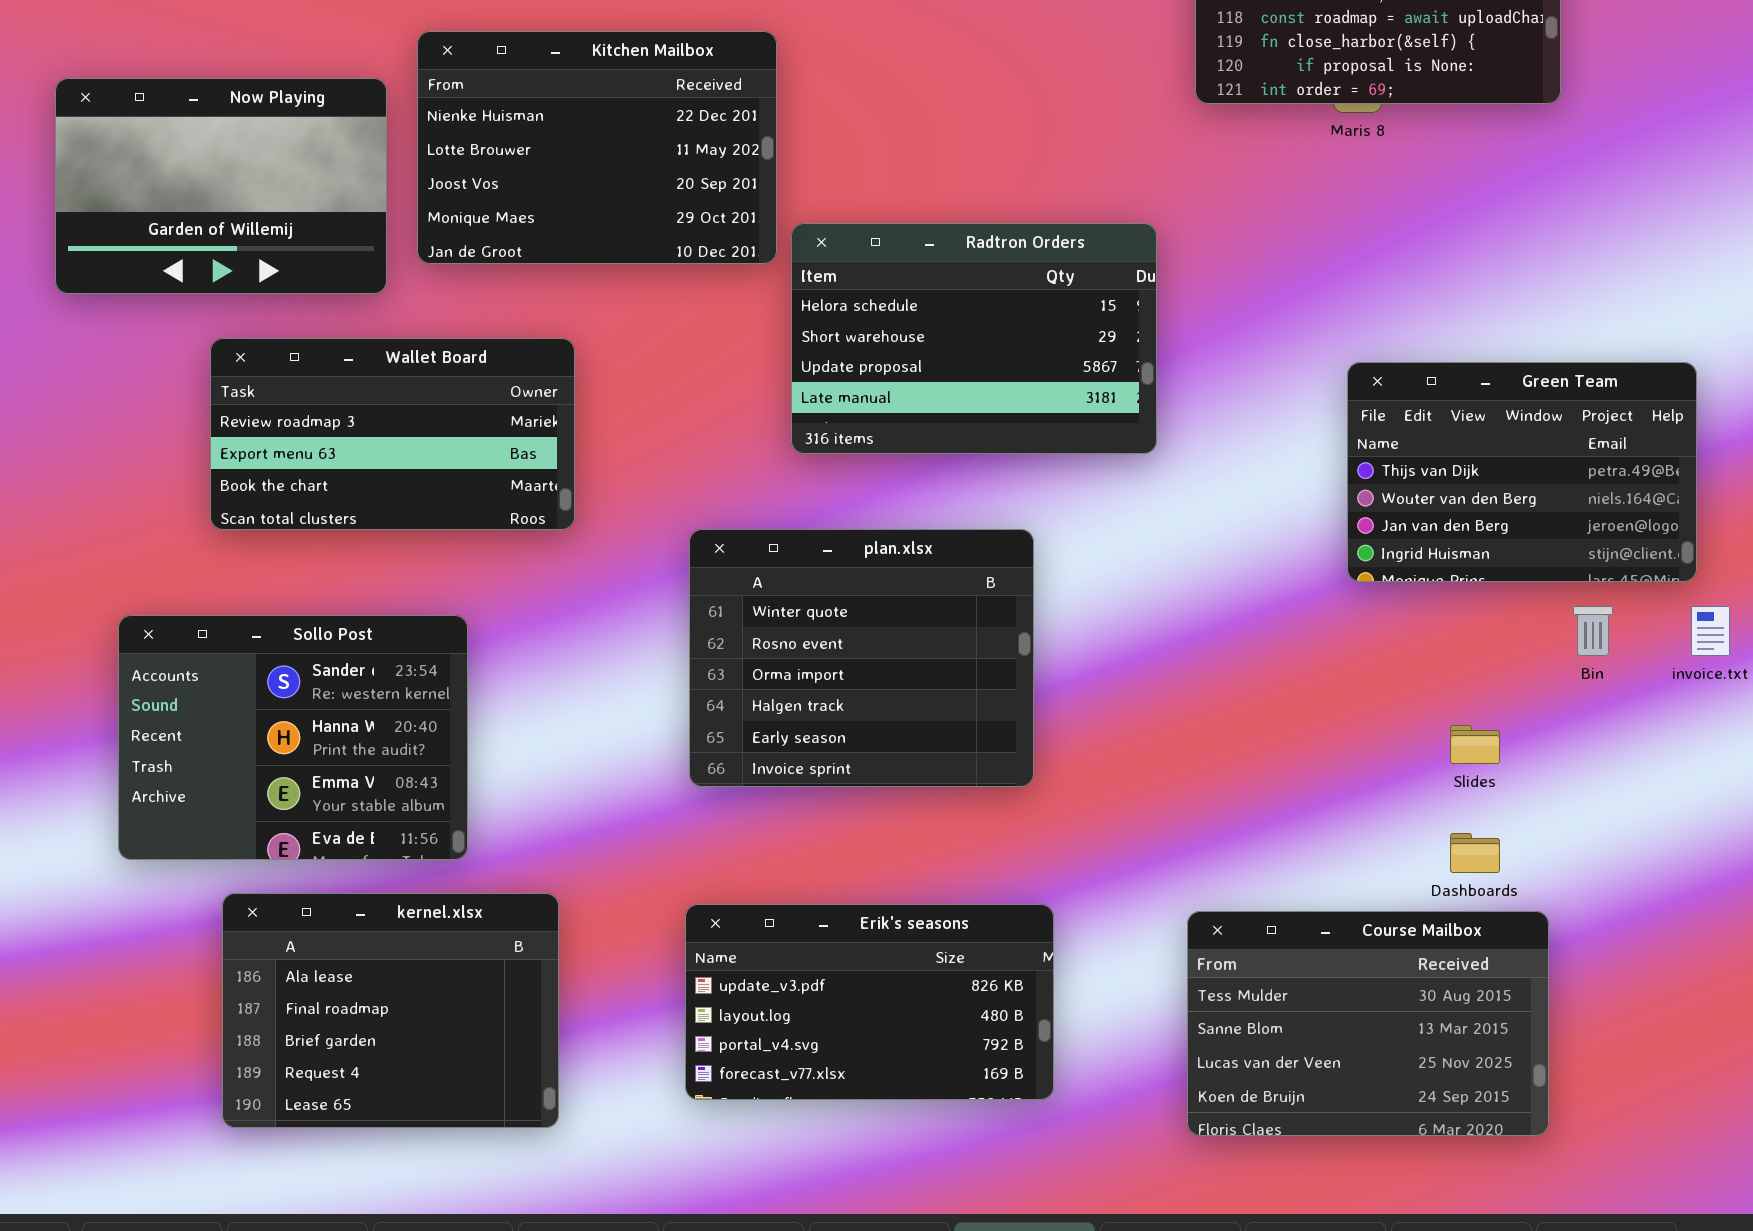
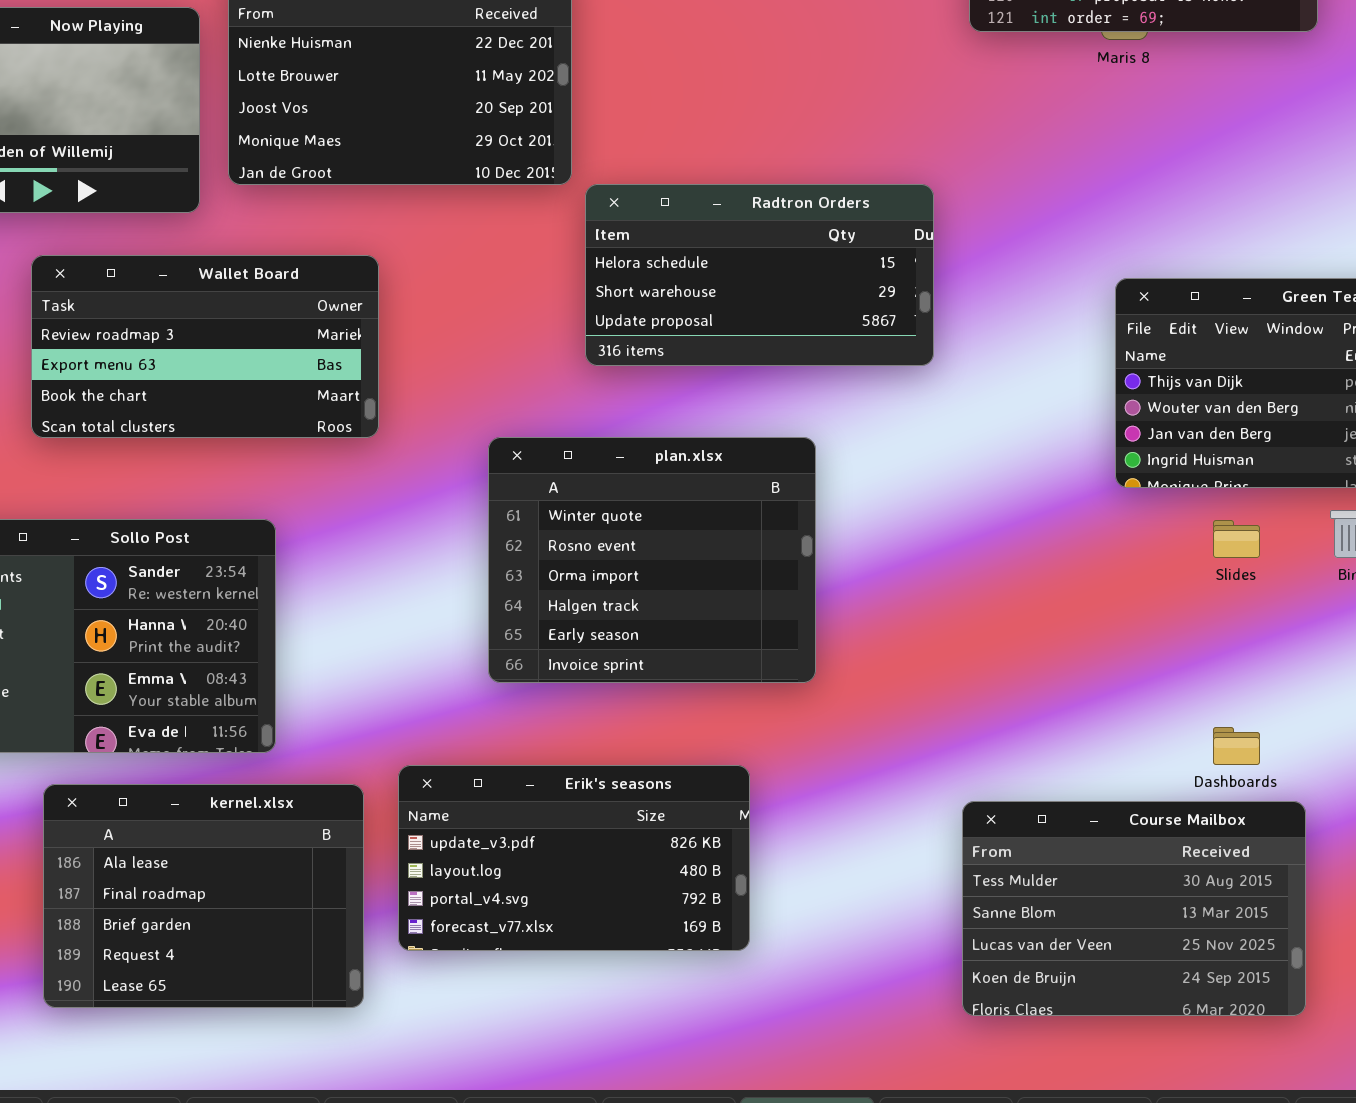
Radtron Orders: [791,223,1157,454] -> [585,184,934,366], resized
Slides: [1450,725,1500,764] -> [1213,520,1260,558], moved
Erik's seasons: [685,904,1054,1100] -> [398,765,750,951], moved

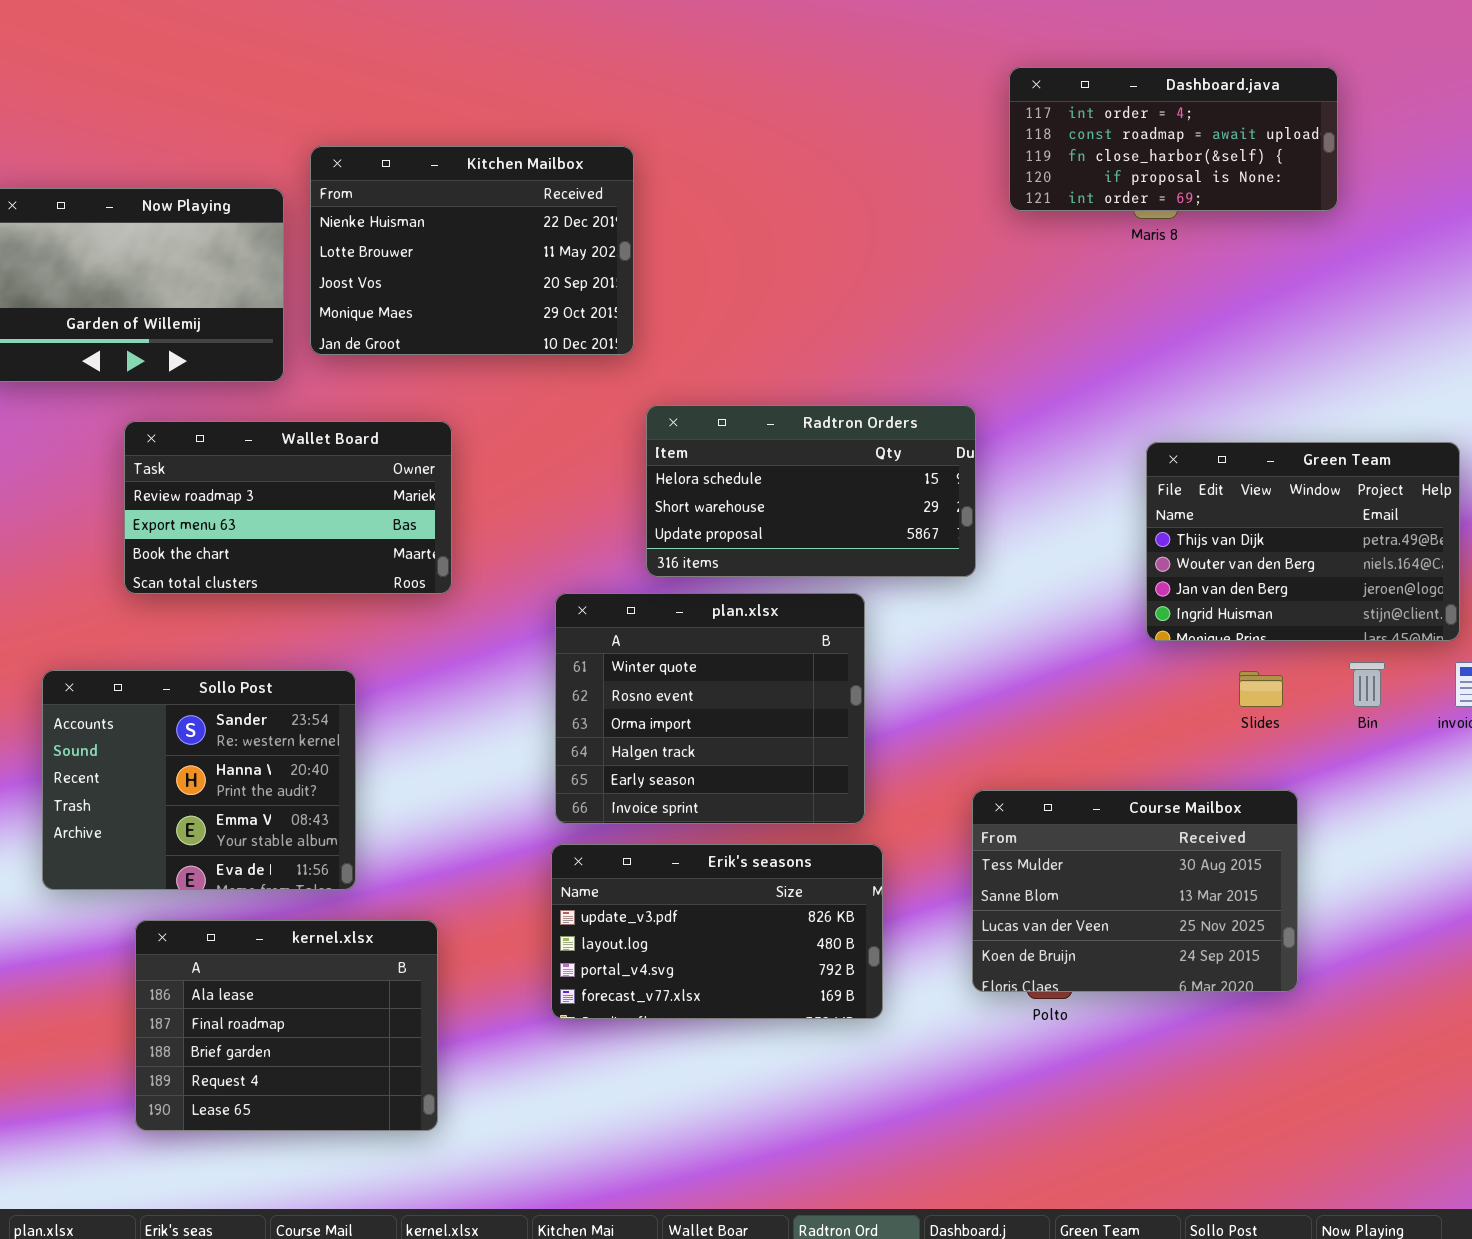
Radtron Orders: [585,184,934,366] -> [646,405,976,577], moved
Erik's seasons: [398,765,750,951] -> [551,844,883,1019], moved
Course Mailbox: [962,801,1306,1016] -> [972,790,1298,992], moved

